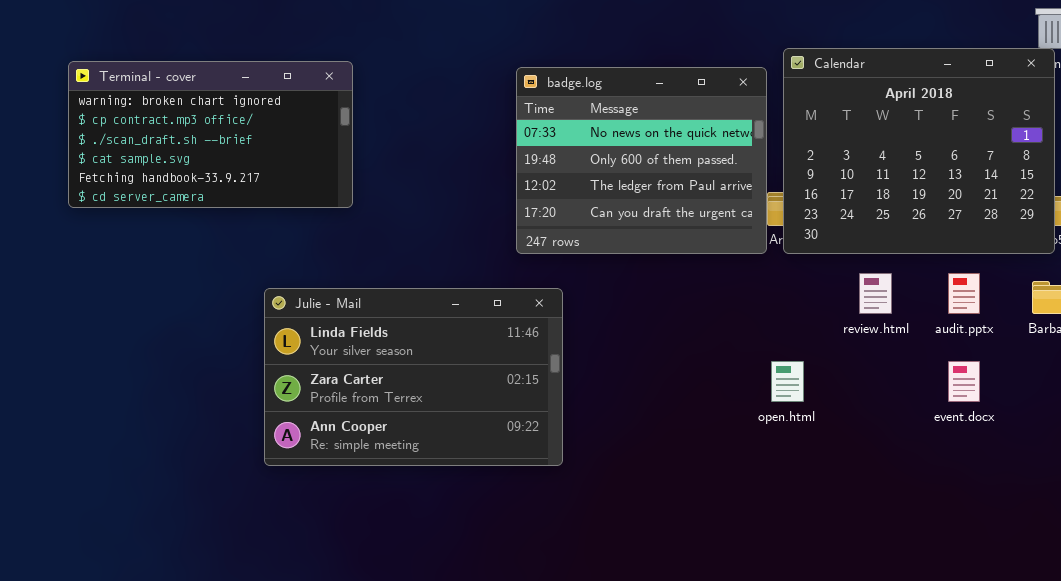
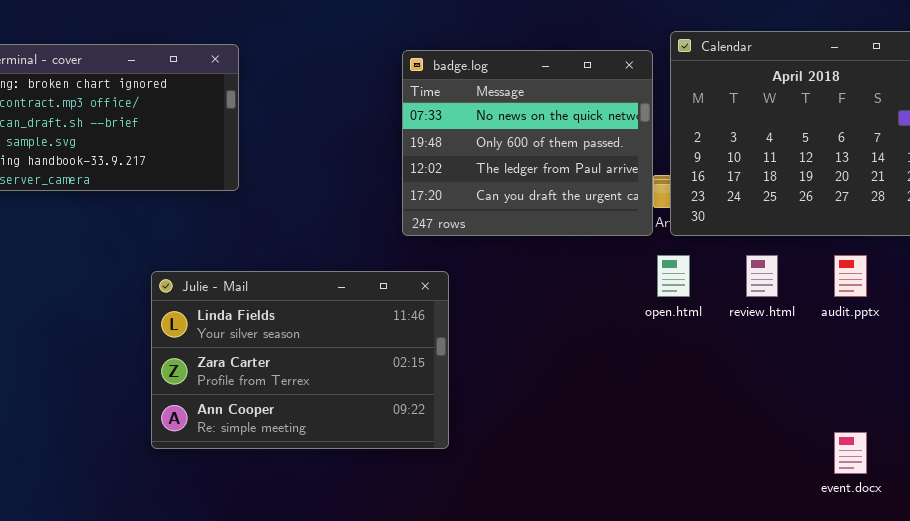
open.html: [771,361,804,402] -> [657,255,690,297], moved
event.docx: [948,361,980,402] -> [834,432,867,474], moved

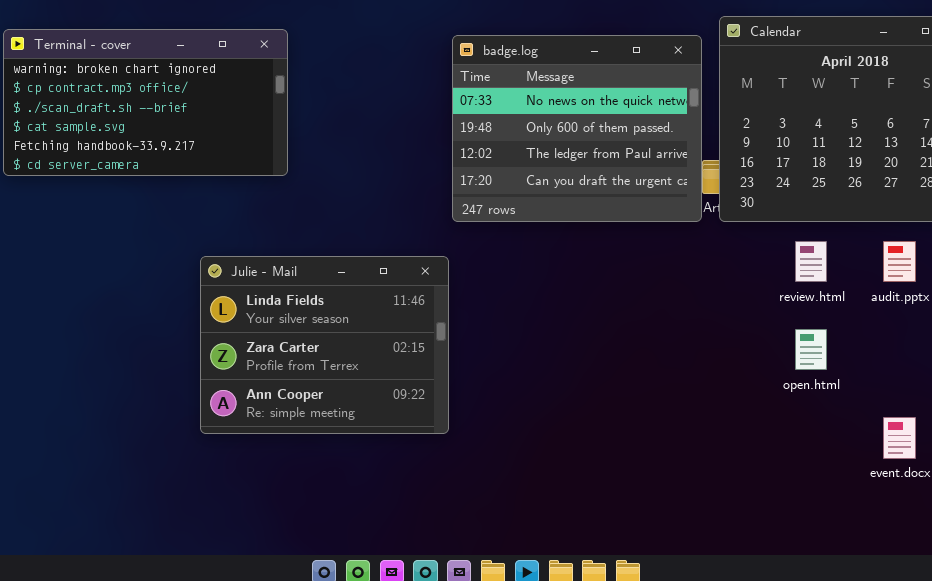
open.html: [657,255,690,297] -> [795,329,827,370], moved
Julie - Mail: [151,271,449,449] -> [200,256,449,434], resized

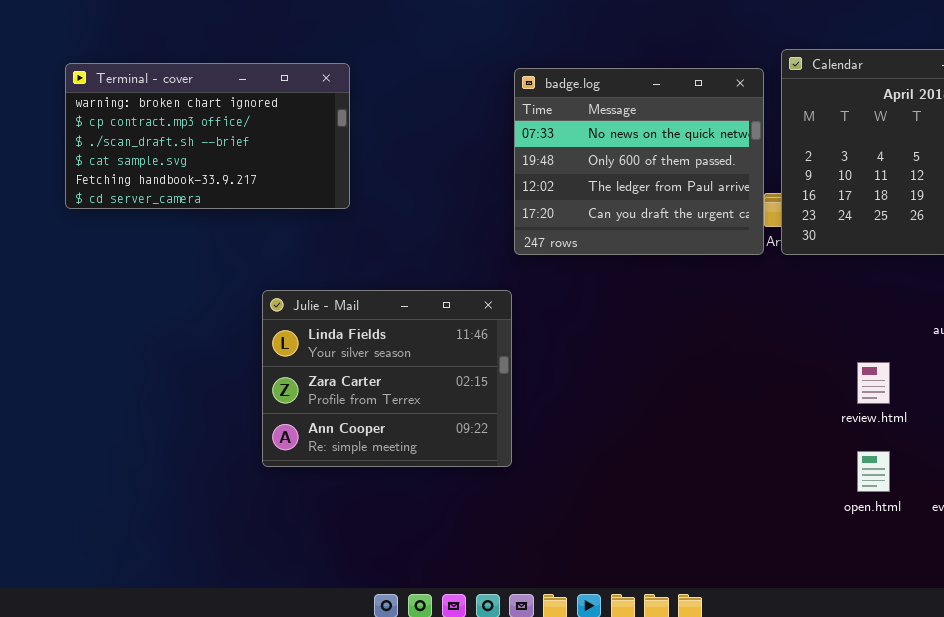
review.html: [795,241,827,282] -> [857,362,890,404], moved
open.html: [795,329,827,370] -> [857,451,890,492], moved

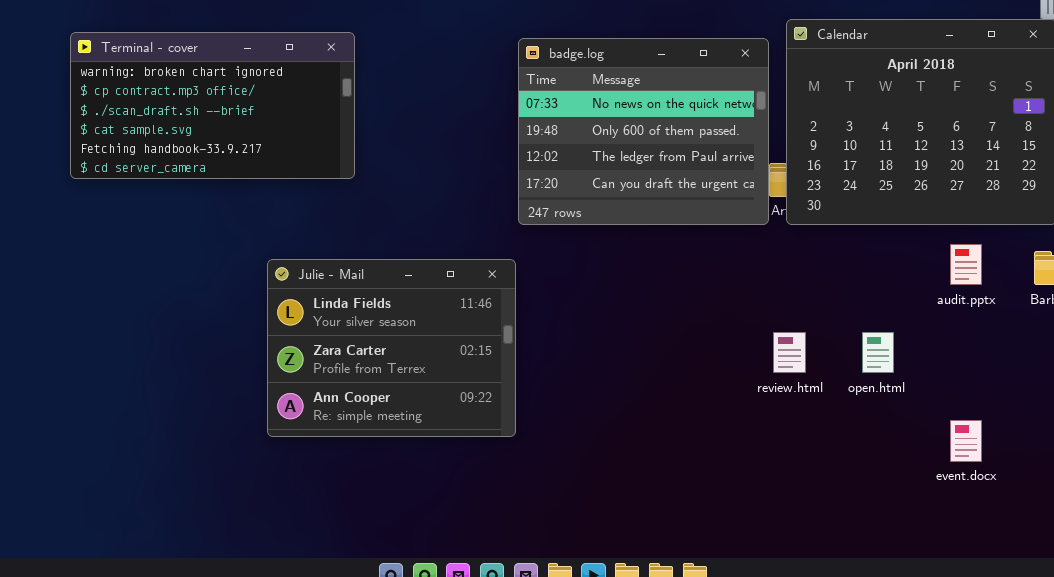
review.html: [857,362,890,404] -> [773,332,806,373], moved
open.html: [857,451,890,492] -> [862,332,894,373], moved

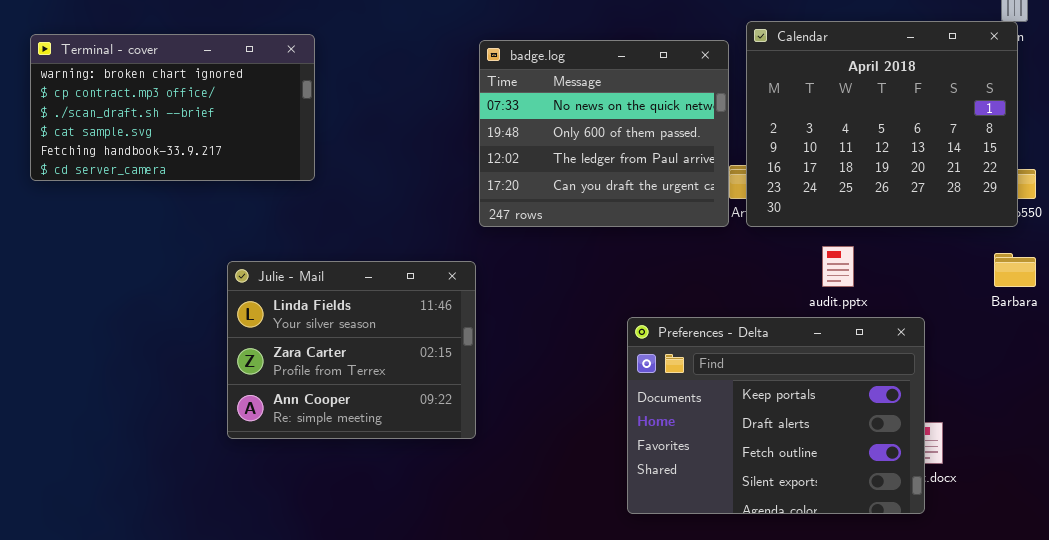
audit.pptx: [950,244,982,285] -> [822,246,854,287], moved
Preferences - Delta: none -> [627,317,925,514], opened

